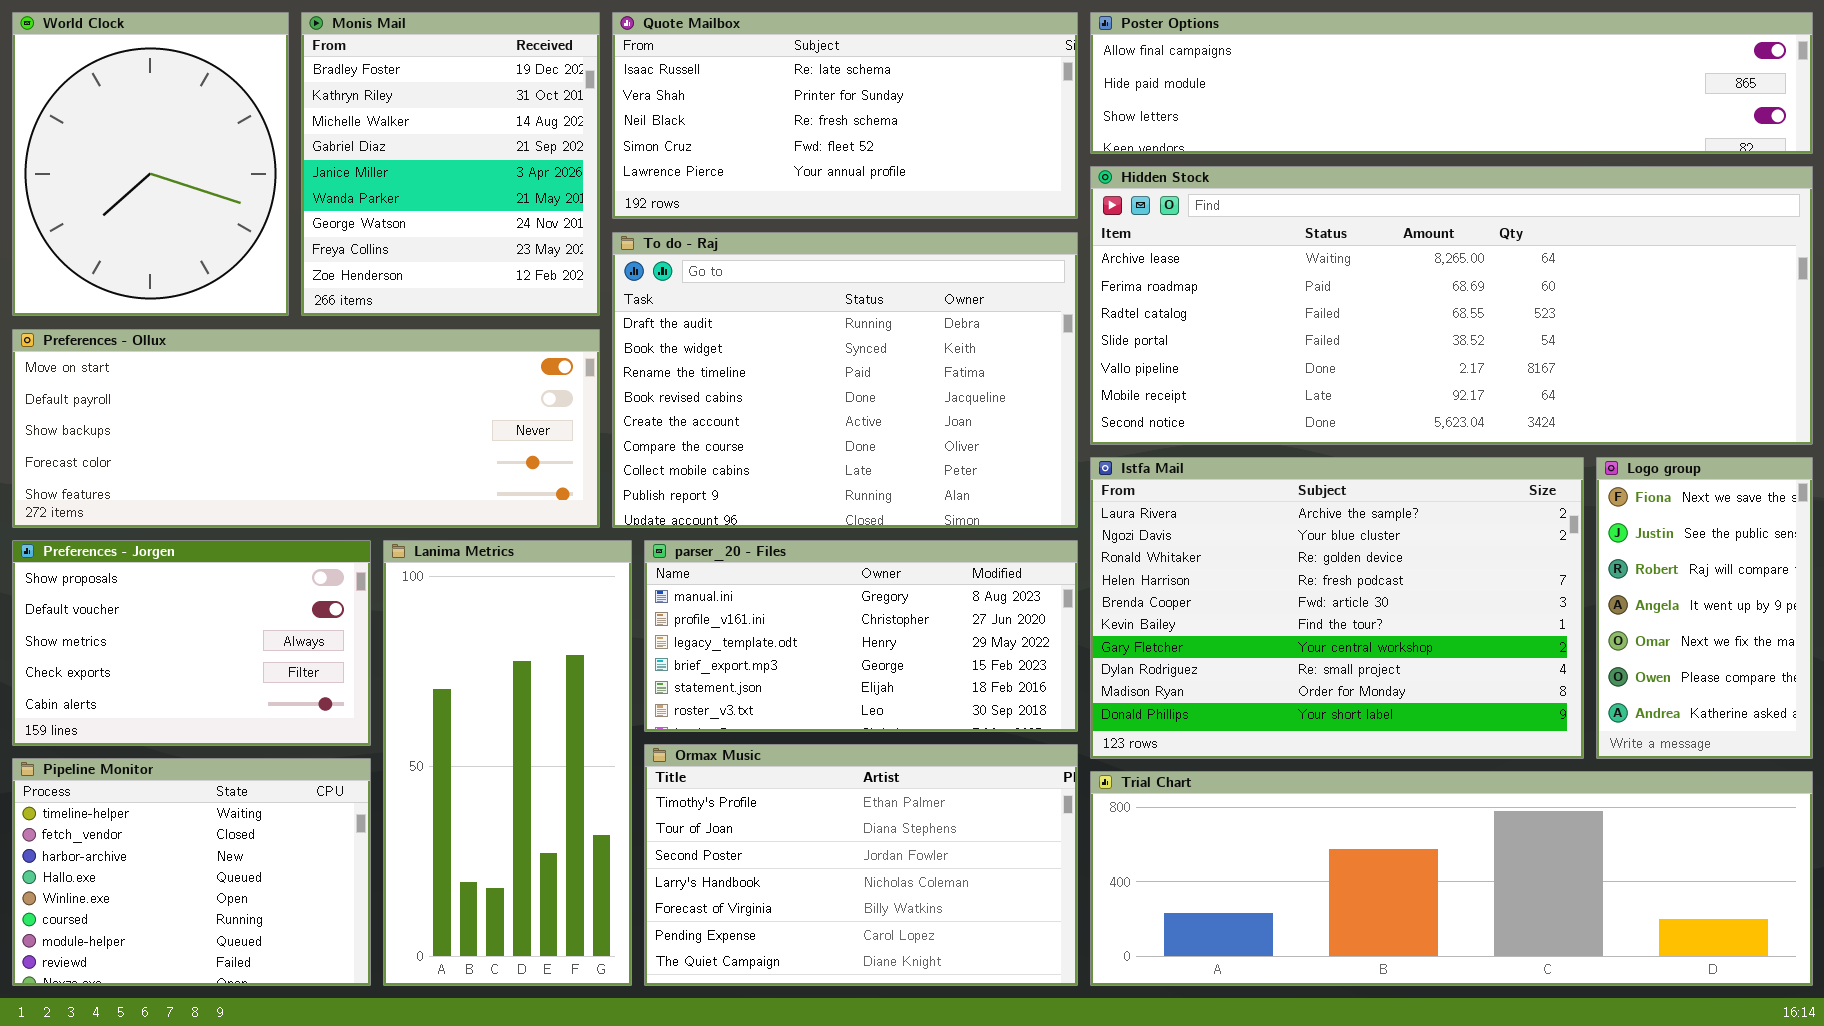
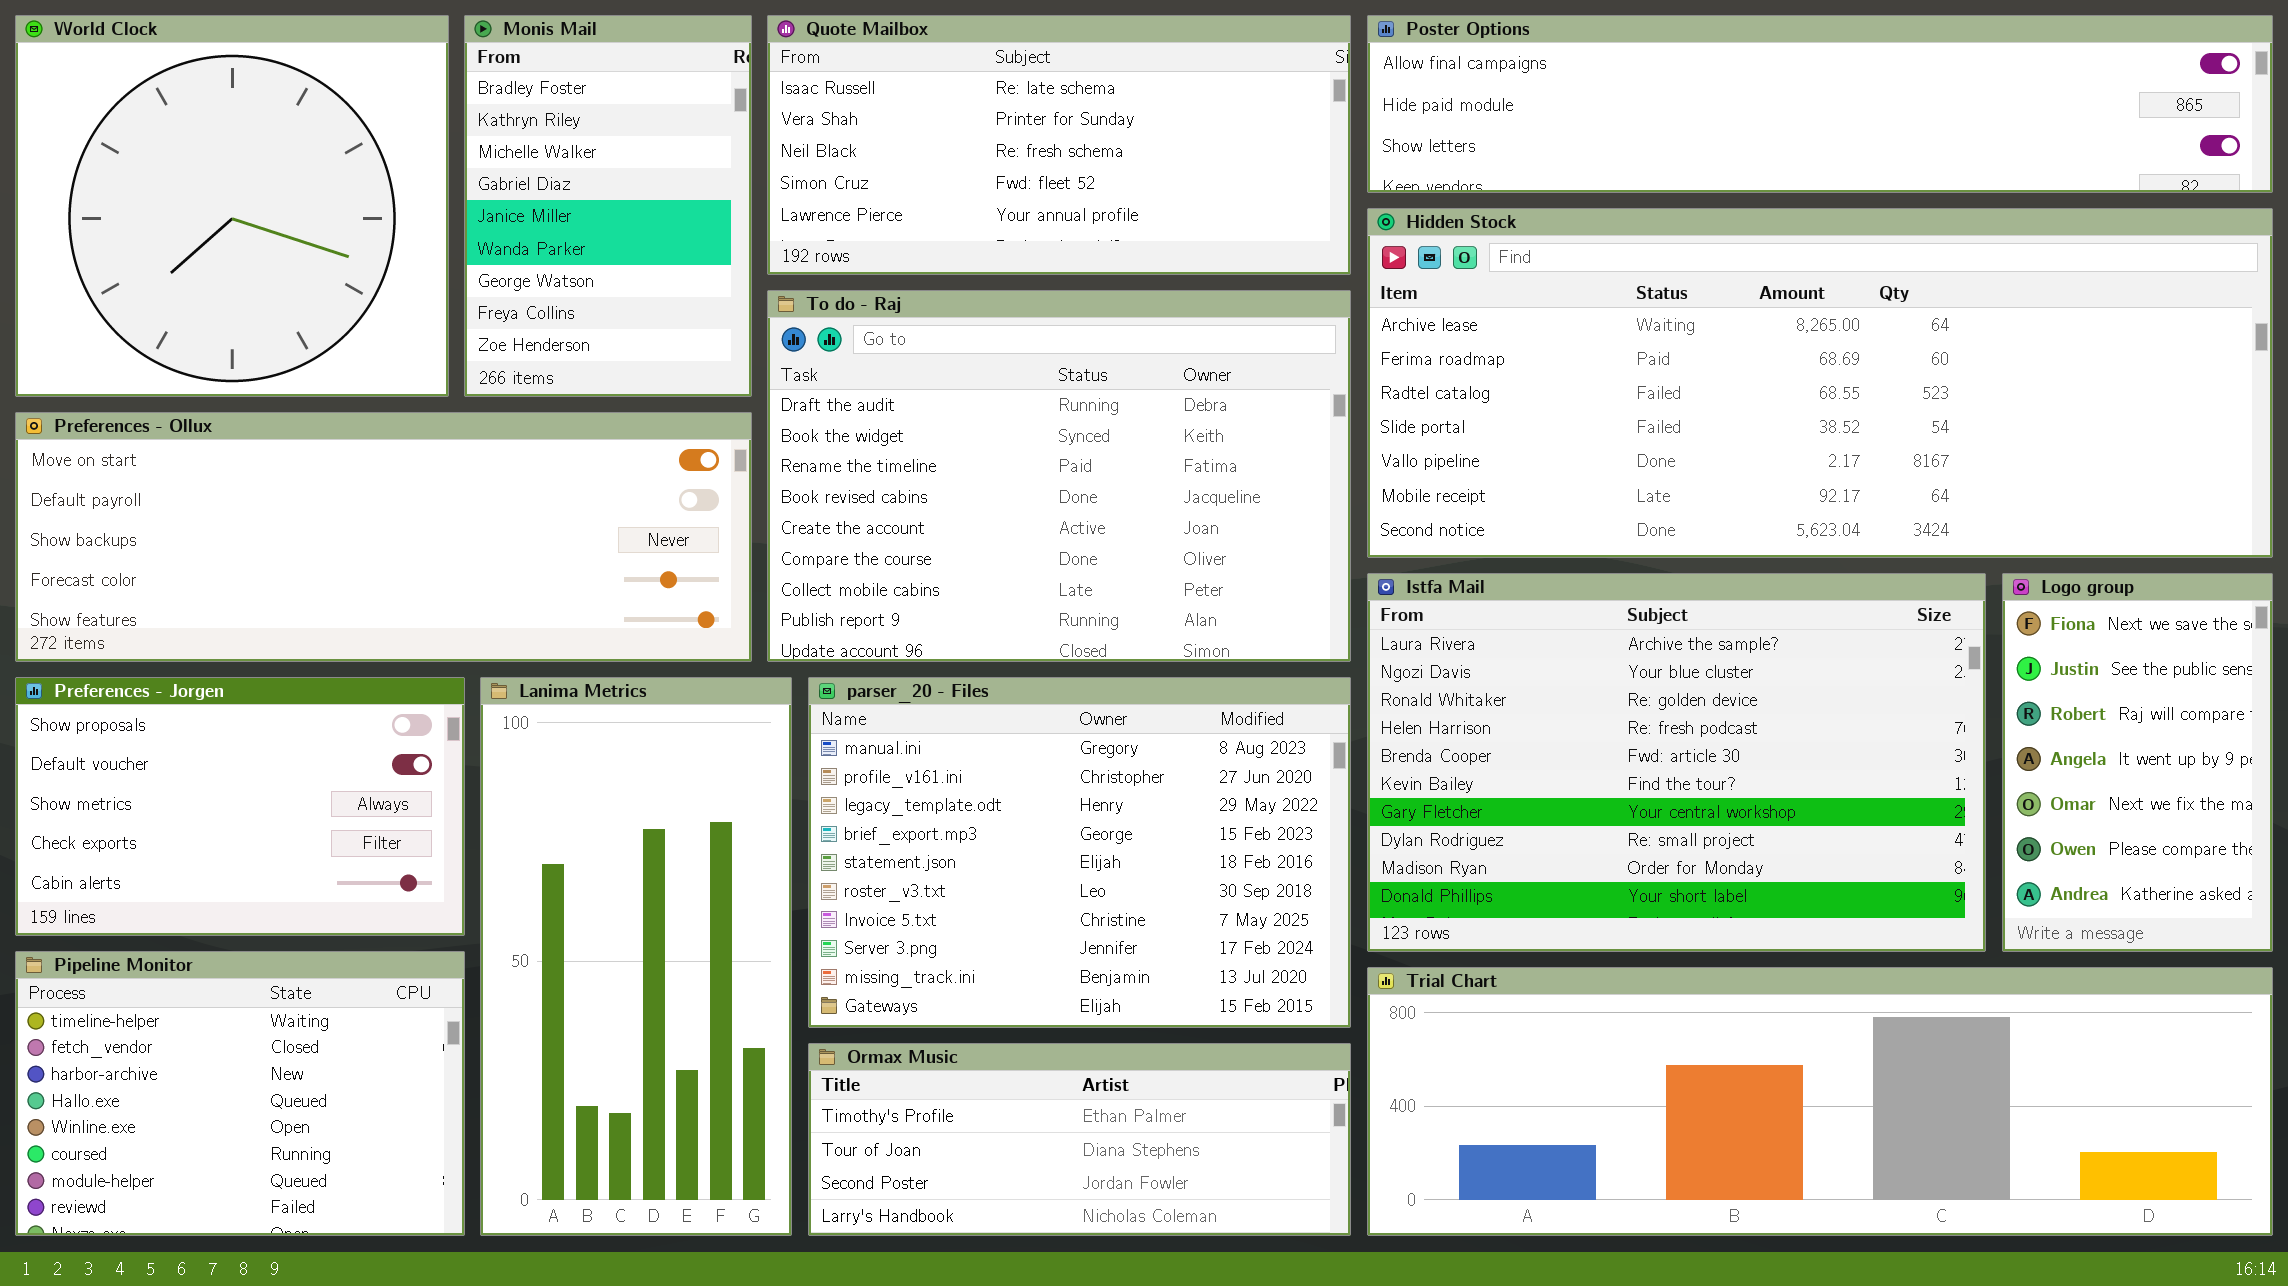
World Clock: [12,12,289,316] -> [15,15,449,397], resized
Monis Mail: [301,12,600,316] -> [464,15,752,397], resized
parser_20 - Files: [644,540,1078,732] -> [808,677,1351,1028], resized
Ormax Music: [644,744,1078,986] -> [808,1043,1351,1236], resized

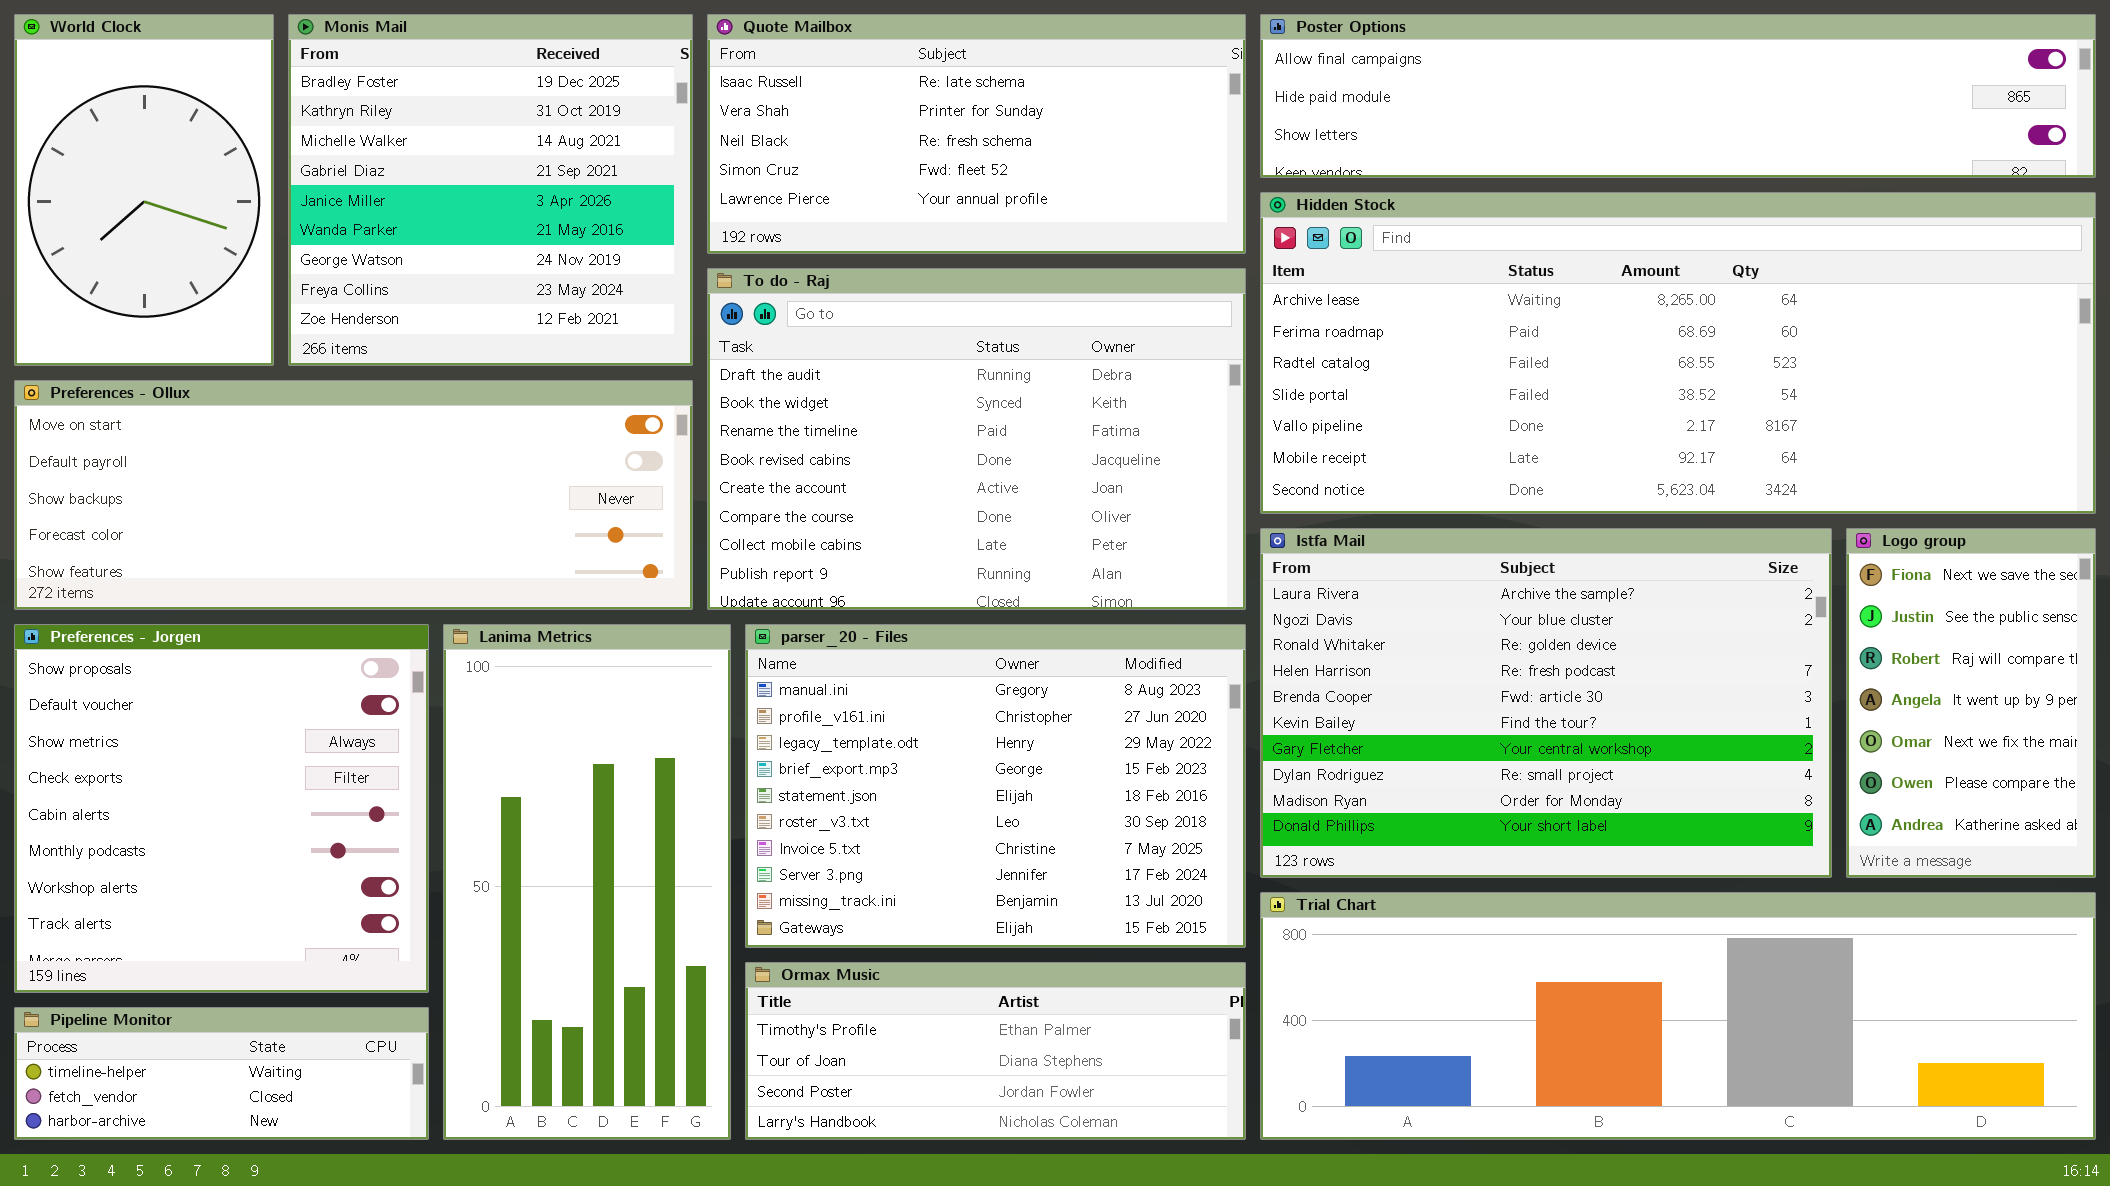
World Clock: [15,15,449,397] -> [14,14,274,366], resized
Monis Mail: [464,15,752,397] -> [288,14,693,366], resized
Preferences - Jorgen: [15,677,465,936] -> [14,624,429,993], resized
Pipeline Monitor: [15,951,465,1236] -> [14,1007,429,1140], resized

